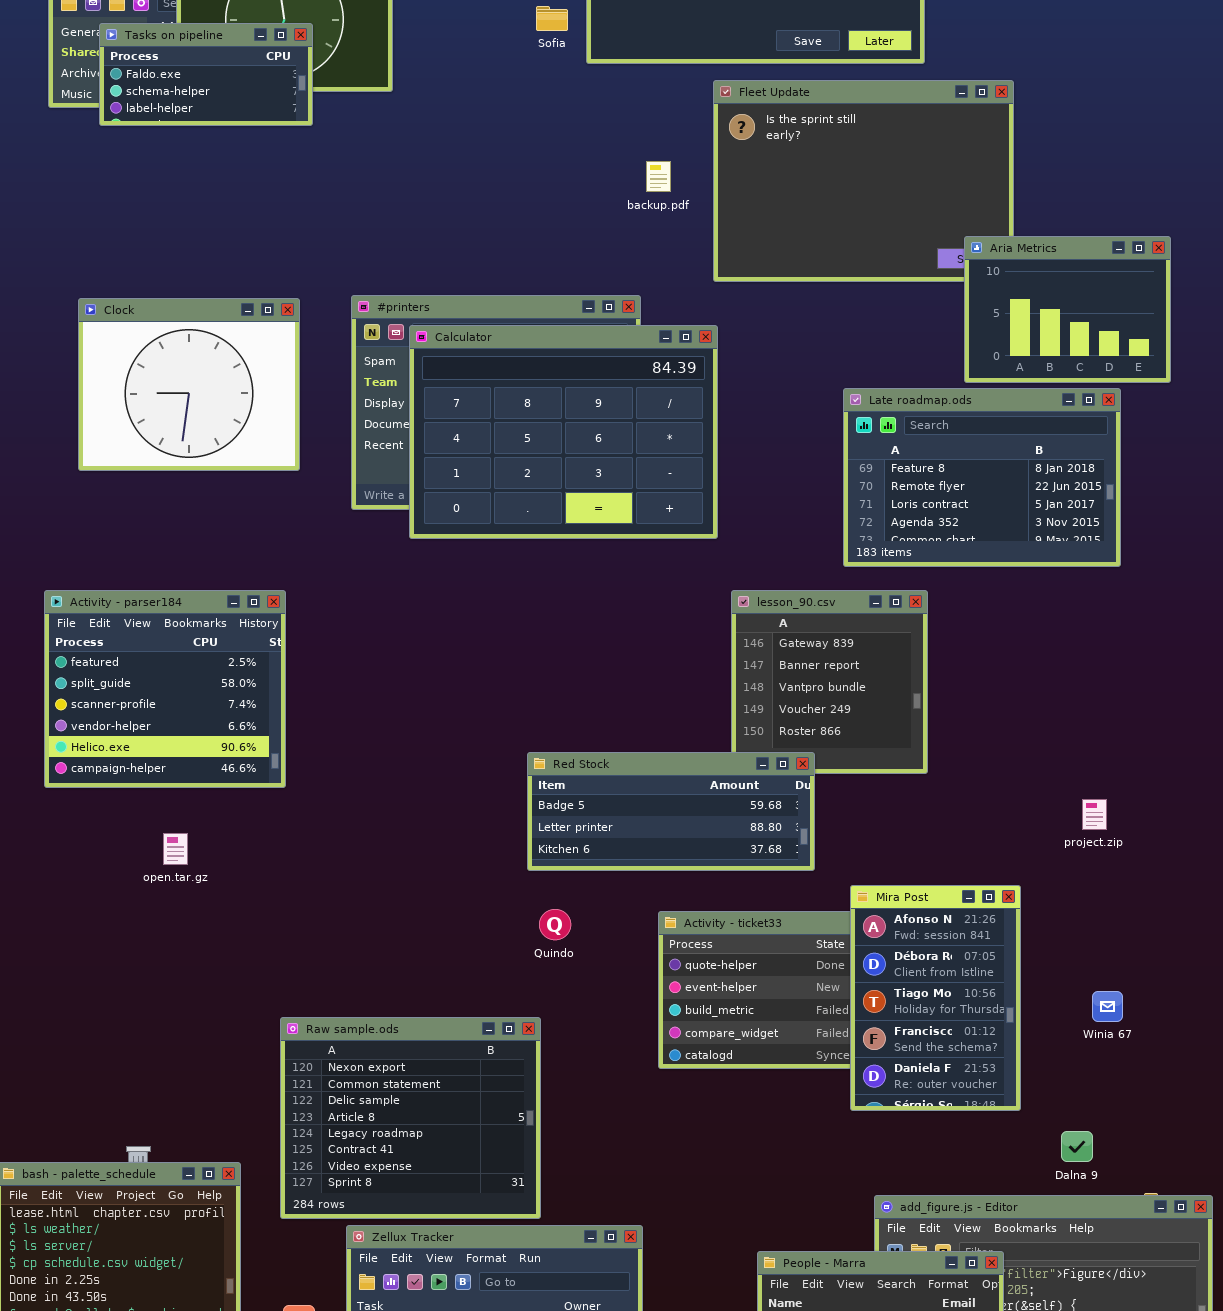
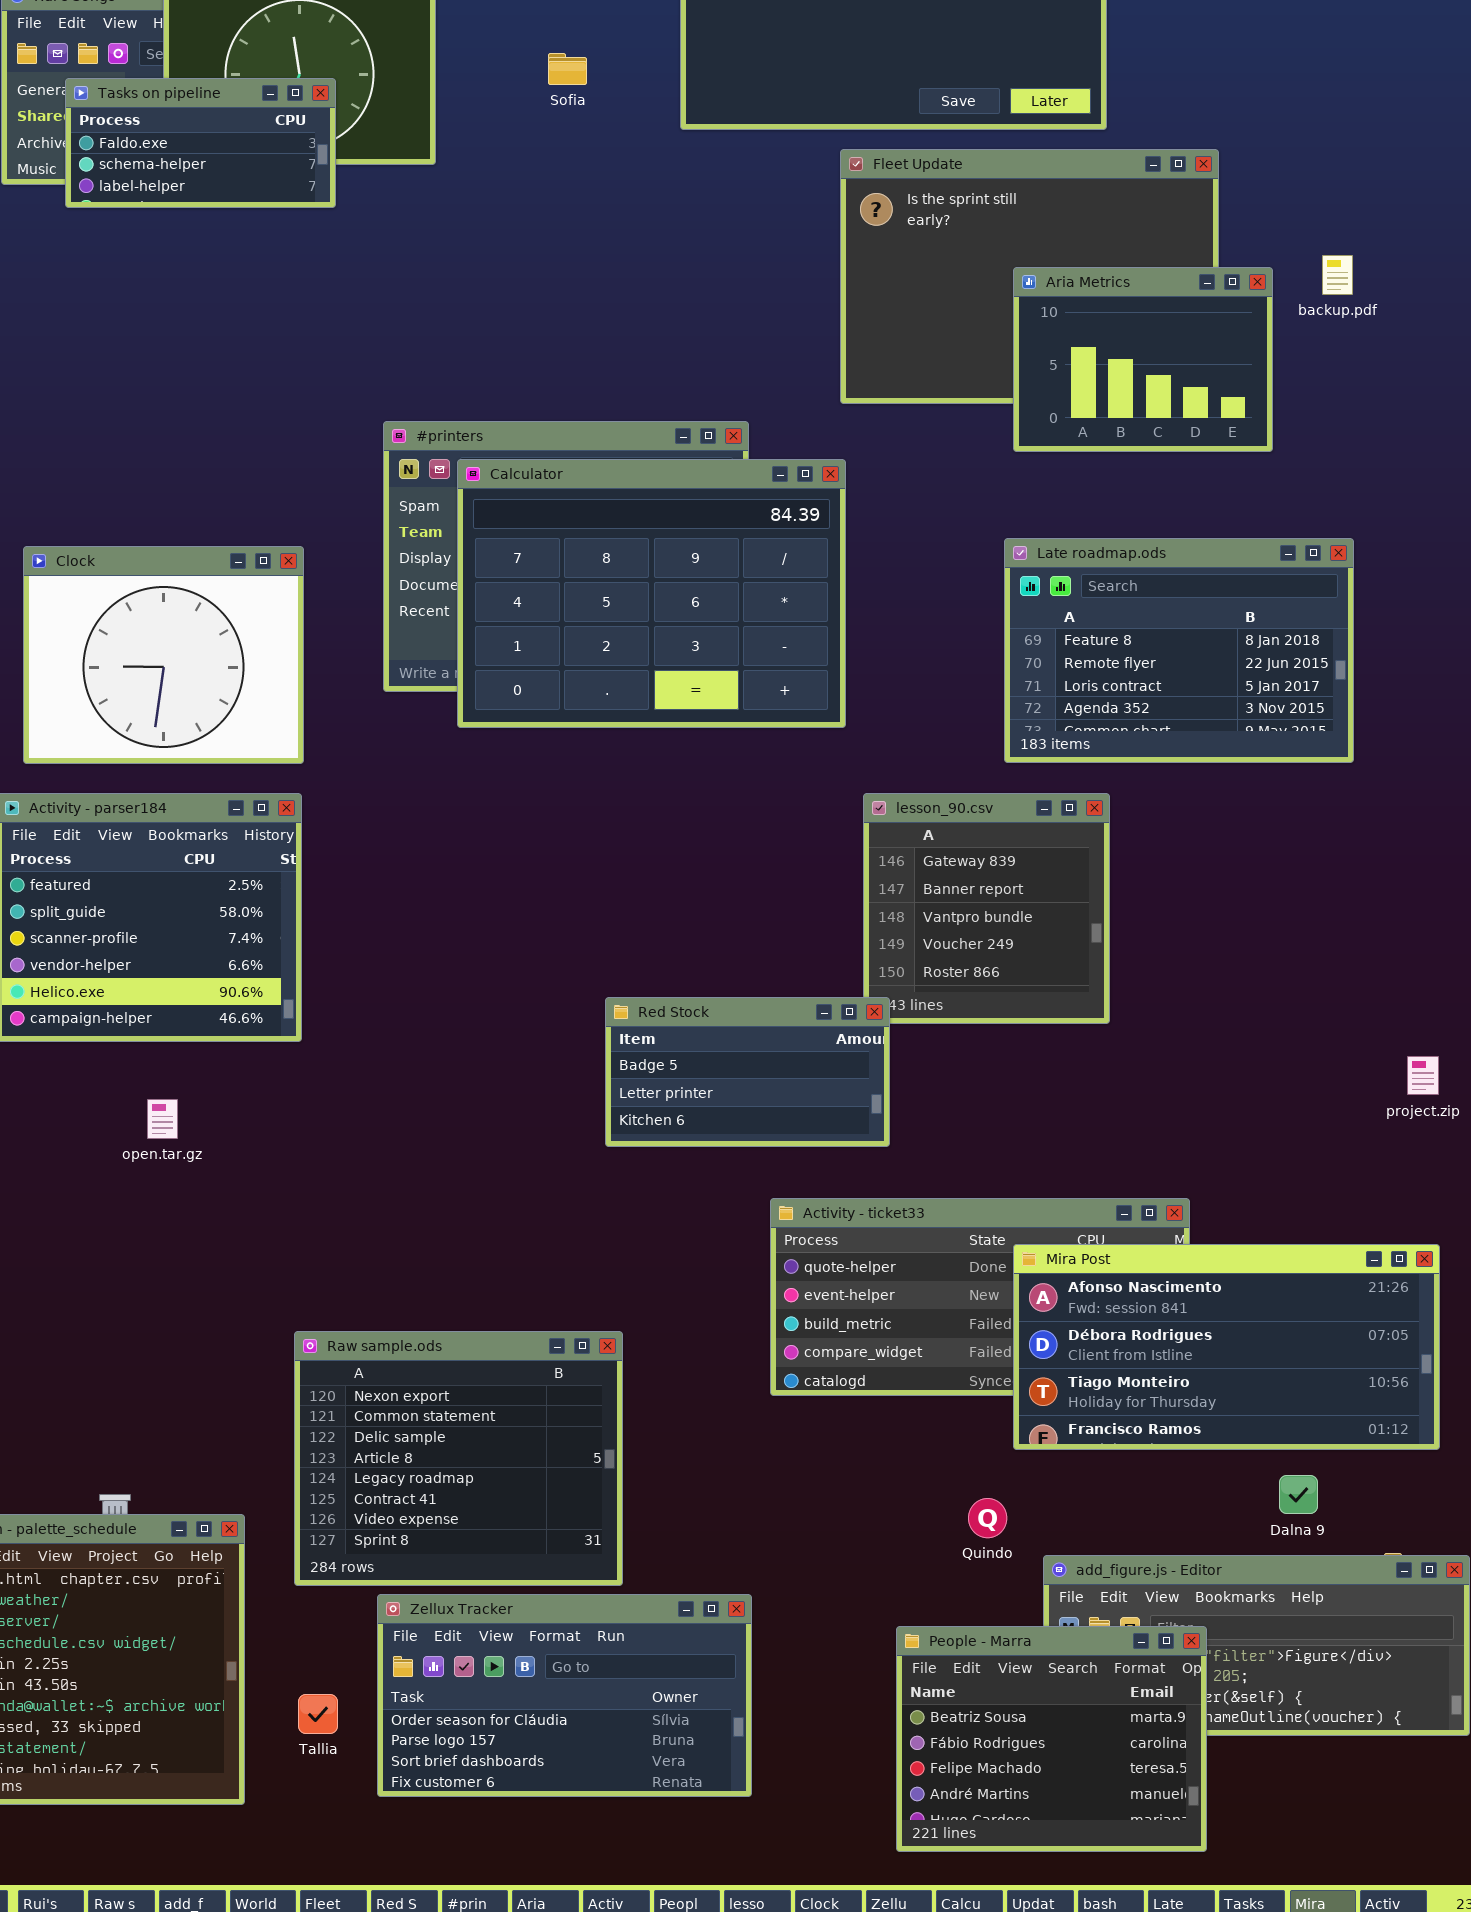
Sofia: [536,6,568,31] -> [548,53,587,85], moved
backup.pdf: [646,161,671,192] -> [1322,255,1353,295], moved
Aria Metrics: [964,236,1171,383] -> [1013,267,1273,452], moved
Clock: [78,298,300,471] -> [23,546,304,764], moved
Red Stock: [527,752,815,871] -> [605,997,890,1147], resized
project.zip: [1082,799,1107,830] -> [1407,1056,1439,1095], moved
Mira Post: [850,885,1021,1111] -> [1013,1244,1440,1450], resized
Quindo: [539,909,571,940] -> [968,1498,1007,1538], moved

